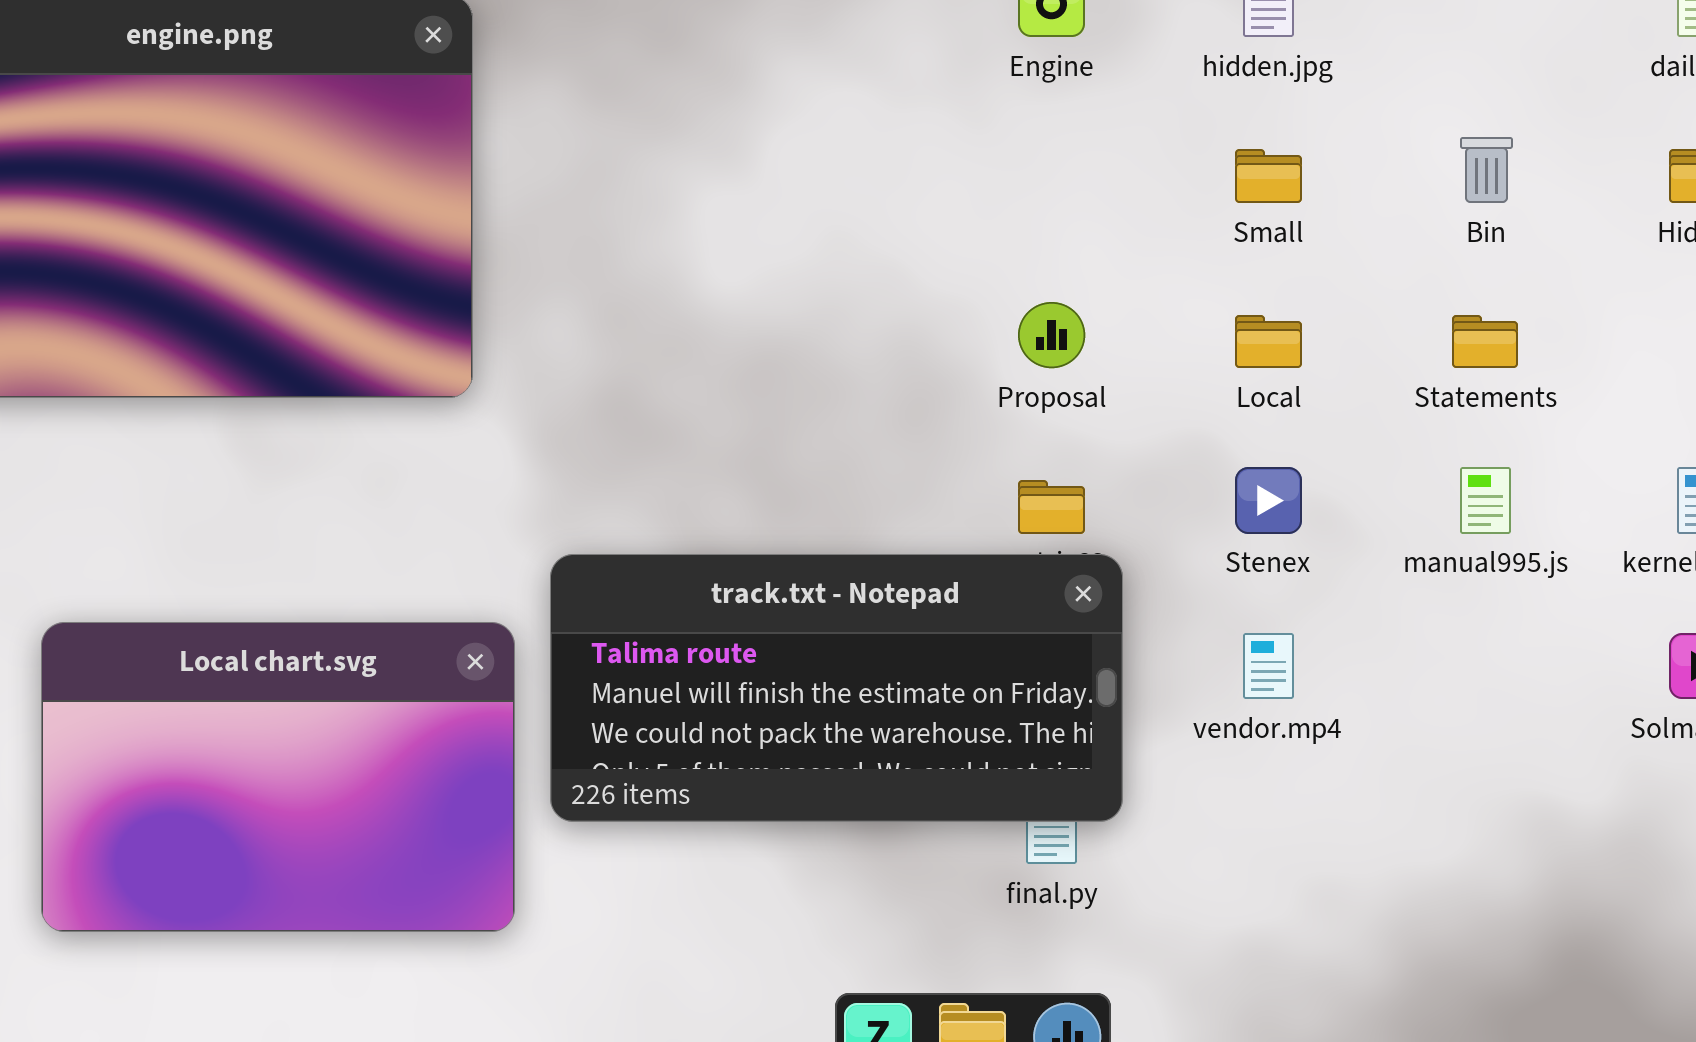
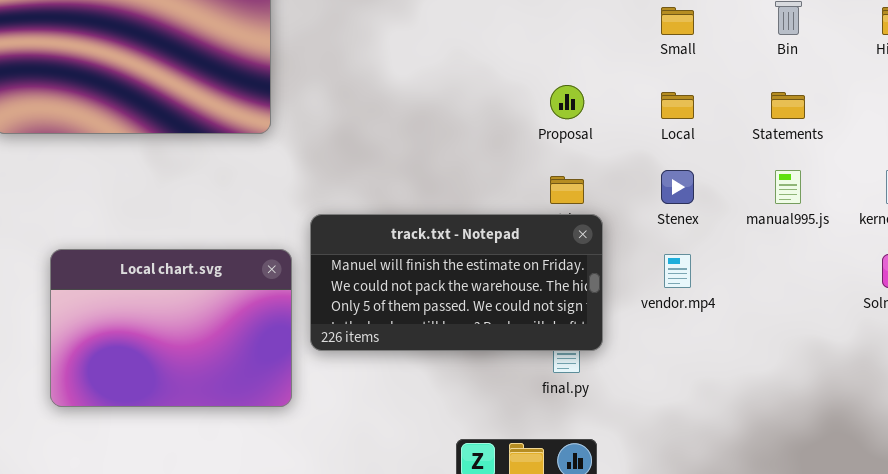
track.txt - Notepad: [550,554,1123,822] -> [310,214,603,351], scrolled down 1 row

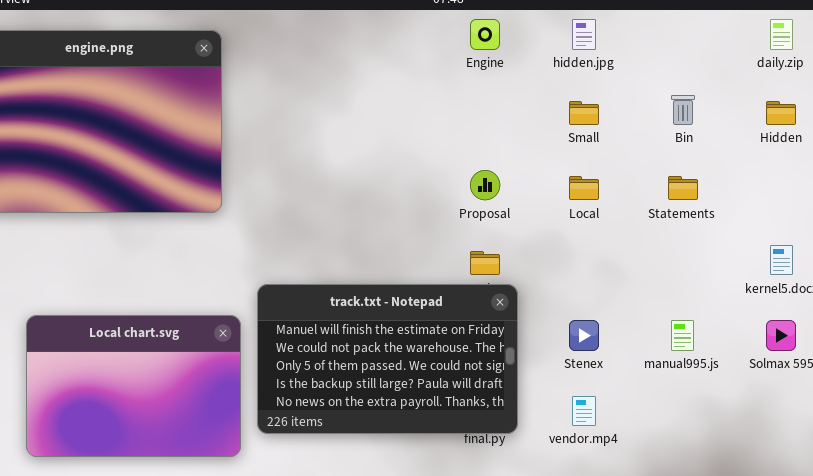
Stenex: [661,170,694,204] -> [569,320,599,351], moved
manual995.js: [775,170,801,204] -> [671,320,694,351], moved
track.txt - Notepad: [310,214,603,351] -> [257,284,518,434], resized
vendor.mp4: [664,254,691,288] -> [572,396,596,426], moved

